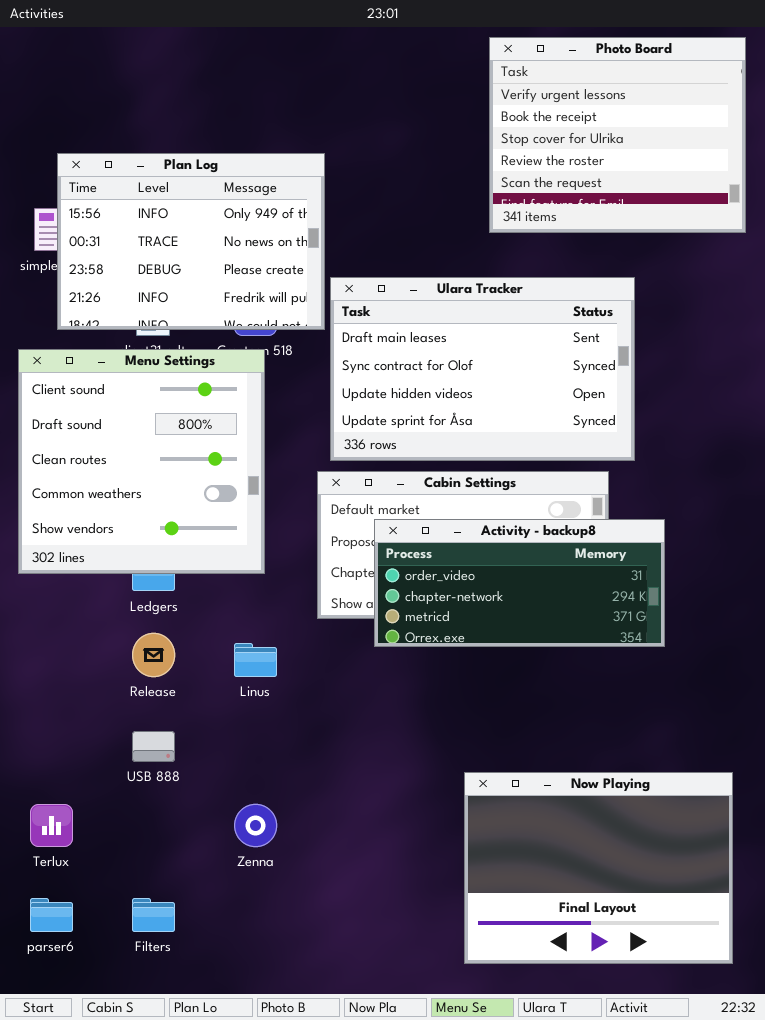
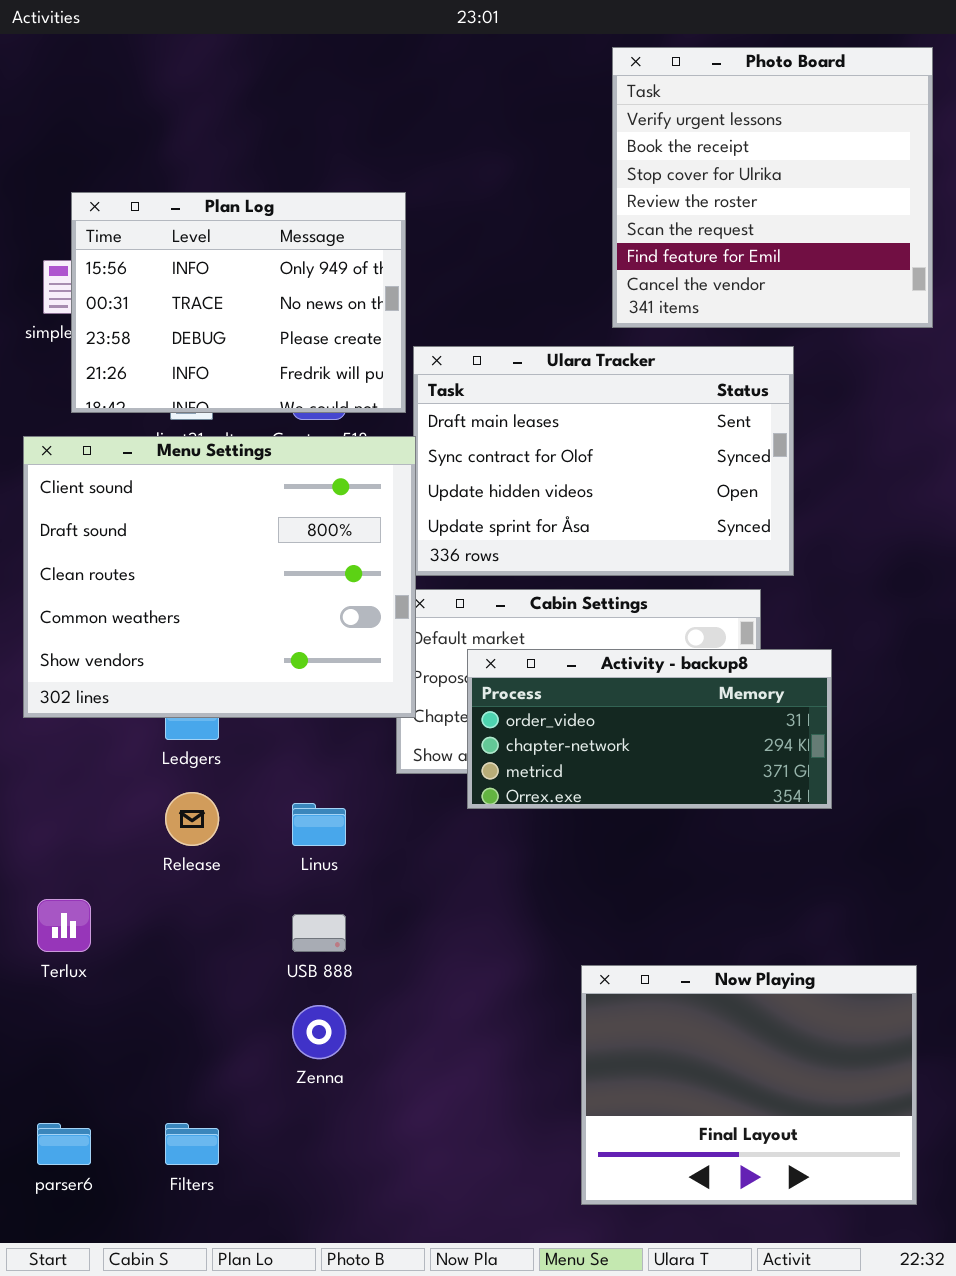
Photo Board: [489,37,746,233] -> [612,47,933,328], resized
Menu Settings: [18,349,265,574] -> [23,436,416,718], resized
USB 888: [132,731,175,762] -> [292,914,346,952], moved
Terlux: [30,804,73,847] -> [37,899,91,952], moved

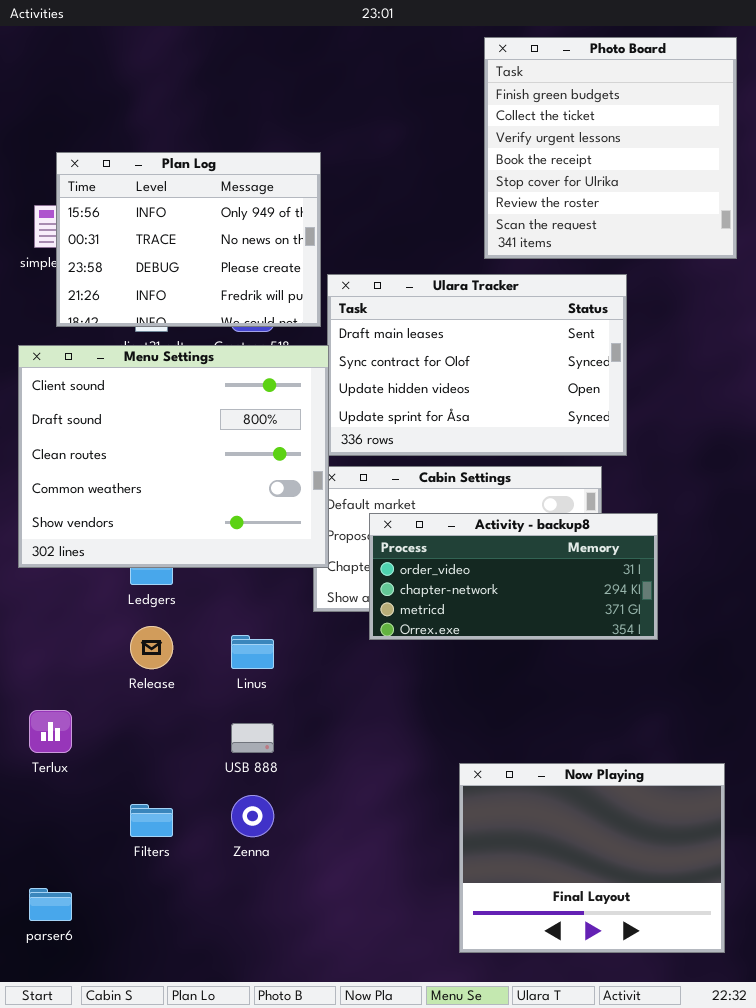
Photo Board: [612,47,933,328] -> [484,37,737,259], scrolled up 2 rows
Filters: [165,1123,219,1165] -> [130,804,173,837], moved

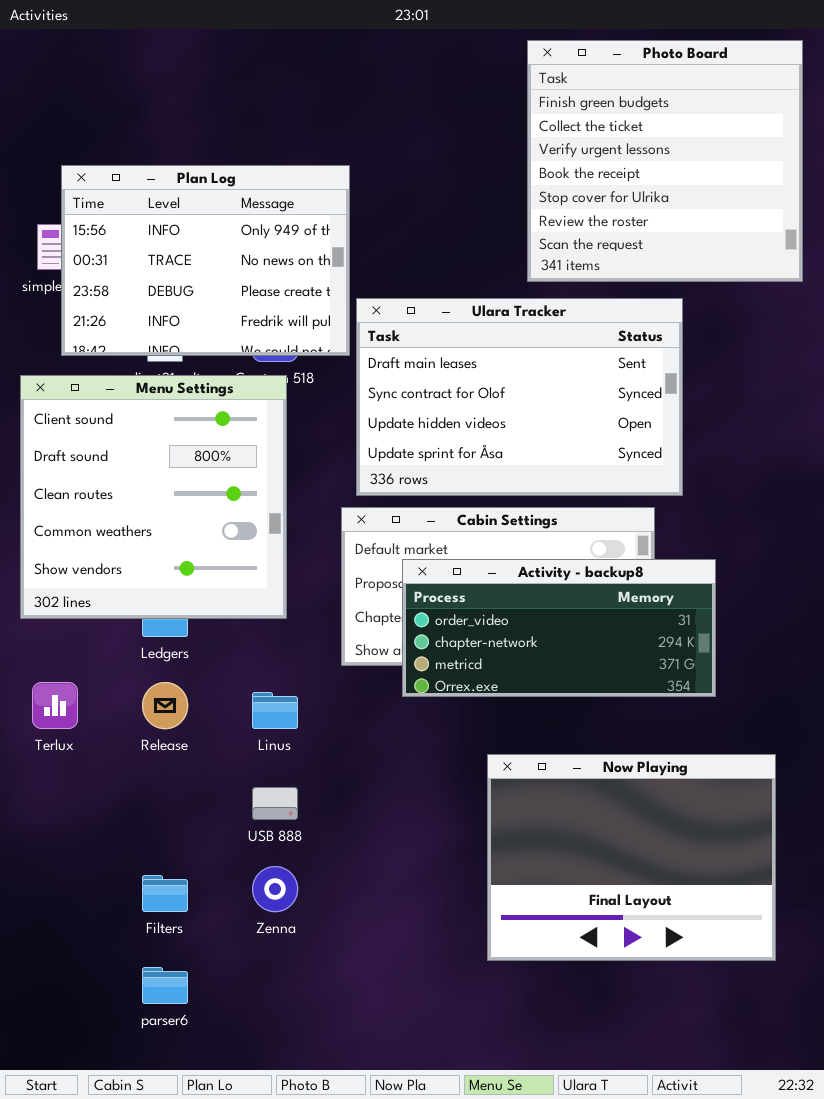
Menu Settings: [18,345,329,568] -> [20,375,287,619], resized
Terlux: [29,710,72,753] -> [32,682,78,729], moved
Now Playing: [459,763,725,953] -> [487,754,776,961], moved
parser6: [29,888,72,921] -> [142,967,188,1004], moved

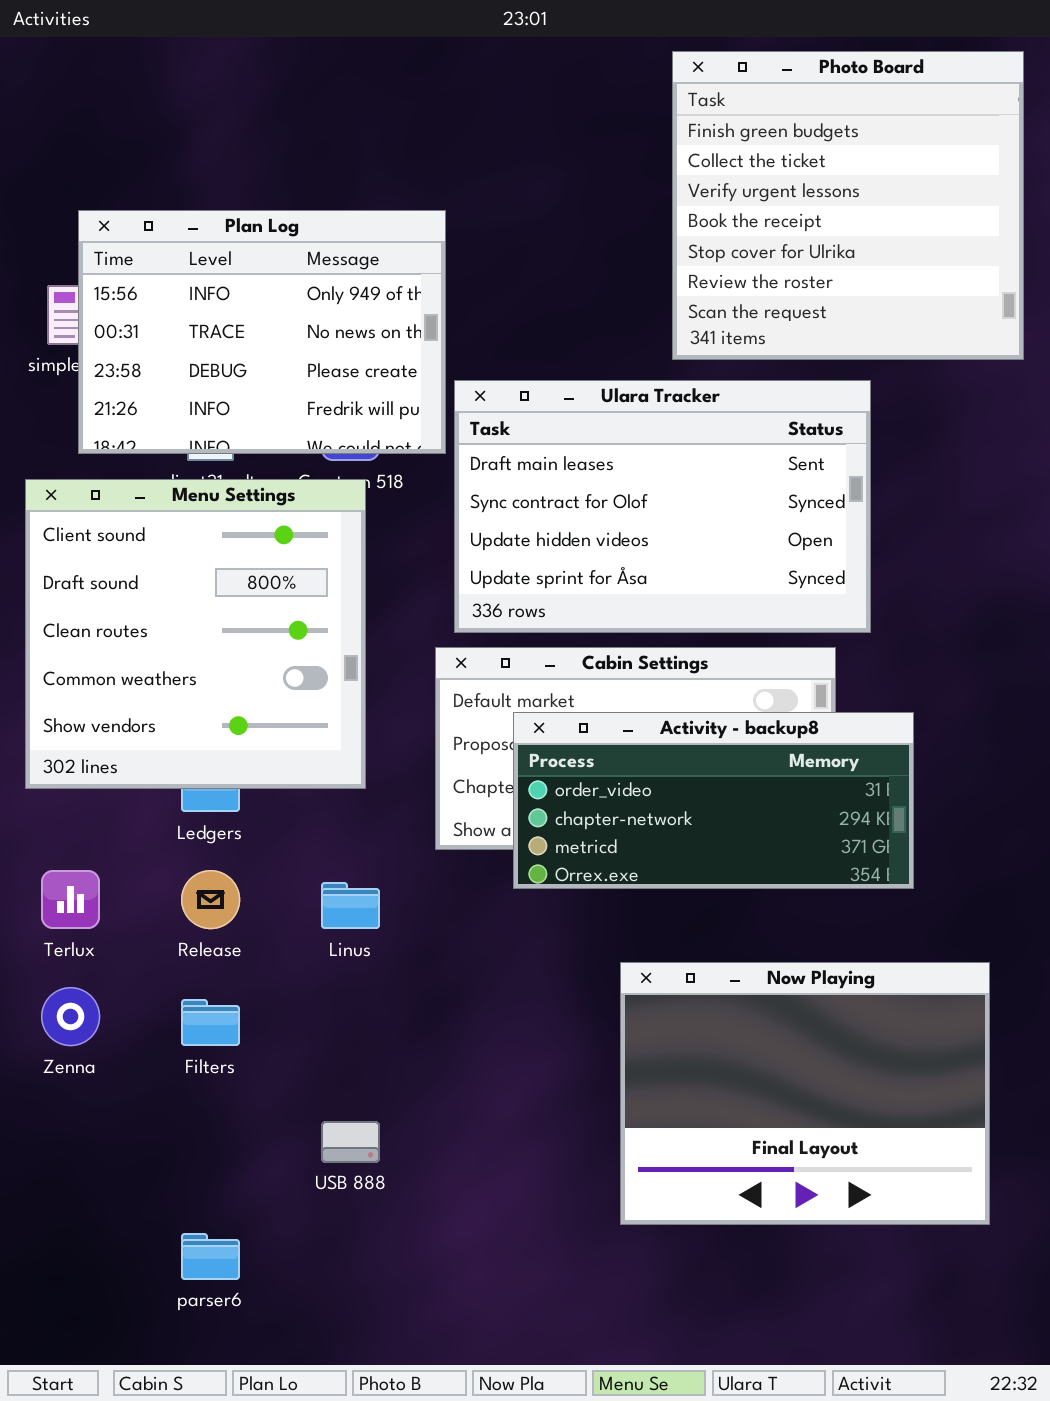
USB 888: [252,787,298,820] -> [321,1121,380,1163], moved
Zenna: [252,866,298,912] -> [41,987,100,1046], moved
Filters: [142,875,188,912] -> [181,999,240,1046], moved

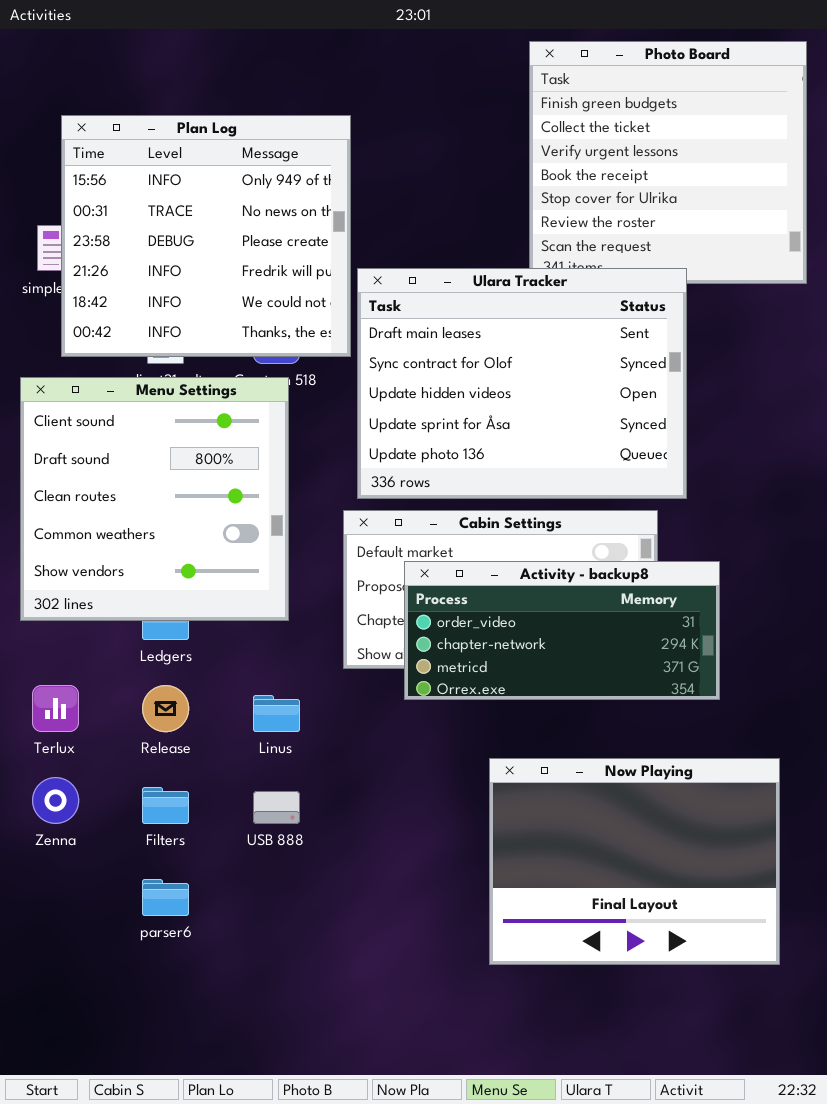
Plan Log: [78,210,446,454] -> [61,115,351,357], resized
Ulara Tracker: [454,380,871,633] -> [357,268,687,499], resized
USB 888: [321,1121,380,1163] -> [253,791,300,824], moved
parser6: [181,1233,240,1280] -> [142,879,189,916], moved

